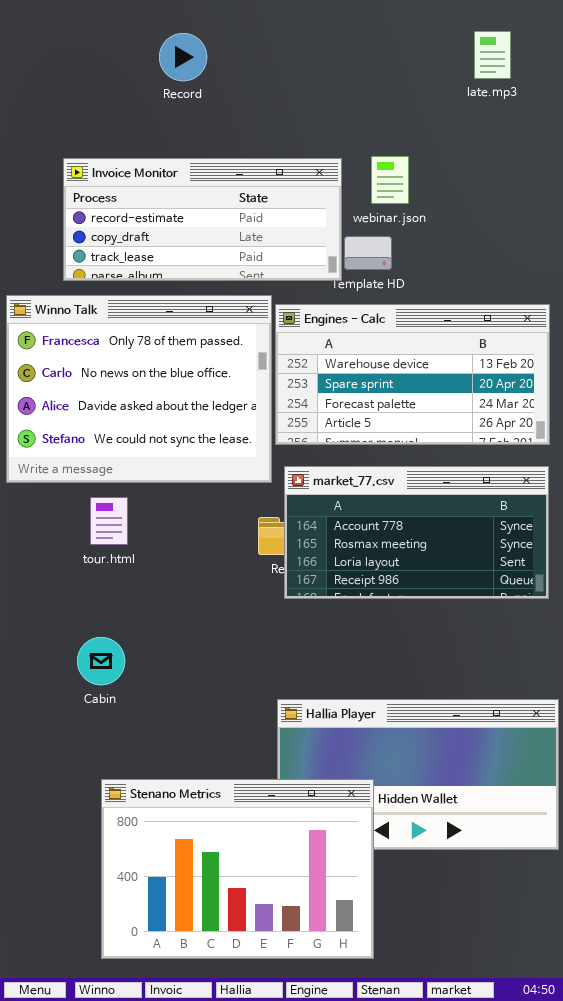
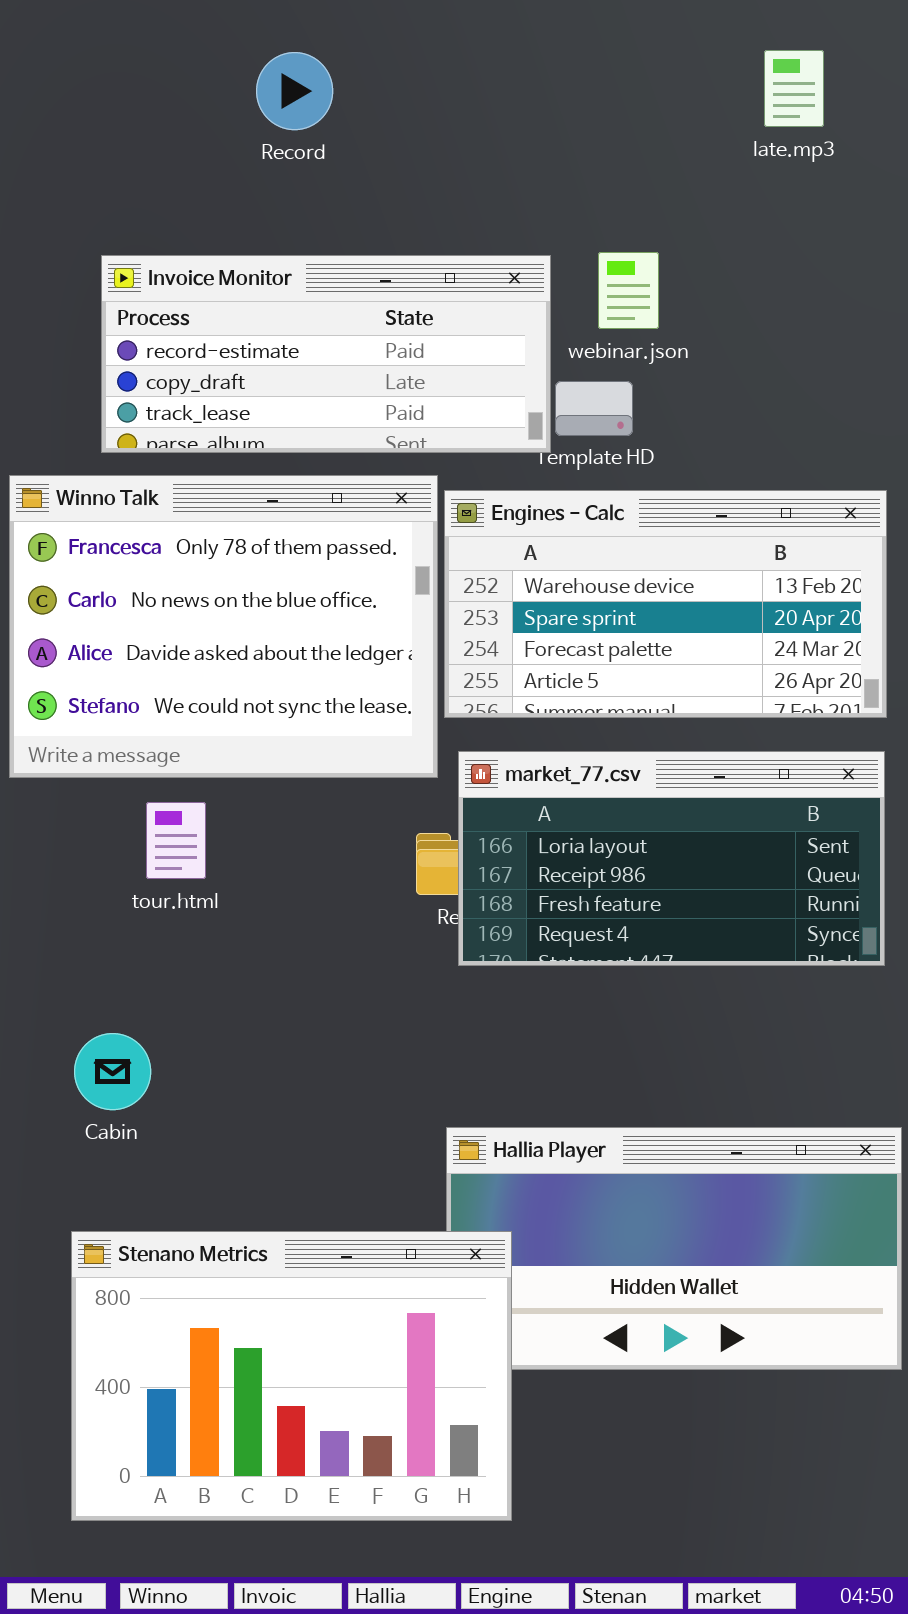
market_77.csv: [284,466,549,599] -> [458,751,885,966], scrolled down 2 rows
Cabin: [77,637,125,685] -> [74,1033,151,1110], moved
Stenano Metrics: [101,779,374,959] -> [71,1231,512,1521], moved

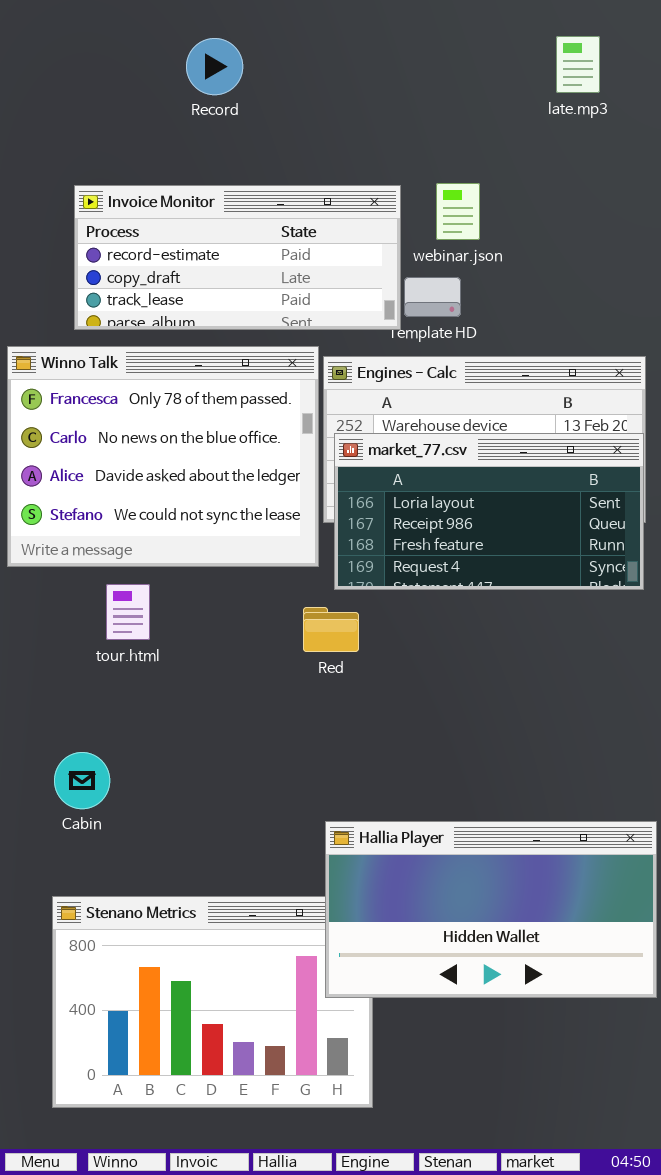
market_77.csv: [458,751,885,966] -> [334,433,644,590], moved
Hallia Player: [446,1127,902,1370] -> [325,821,657,998], raised

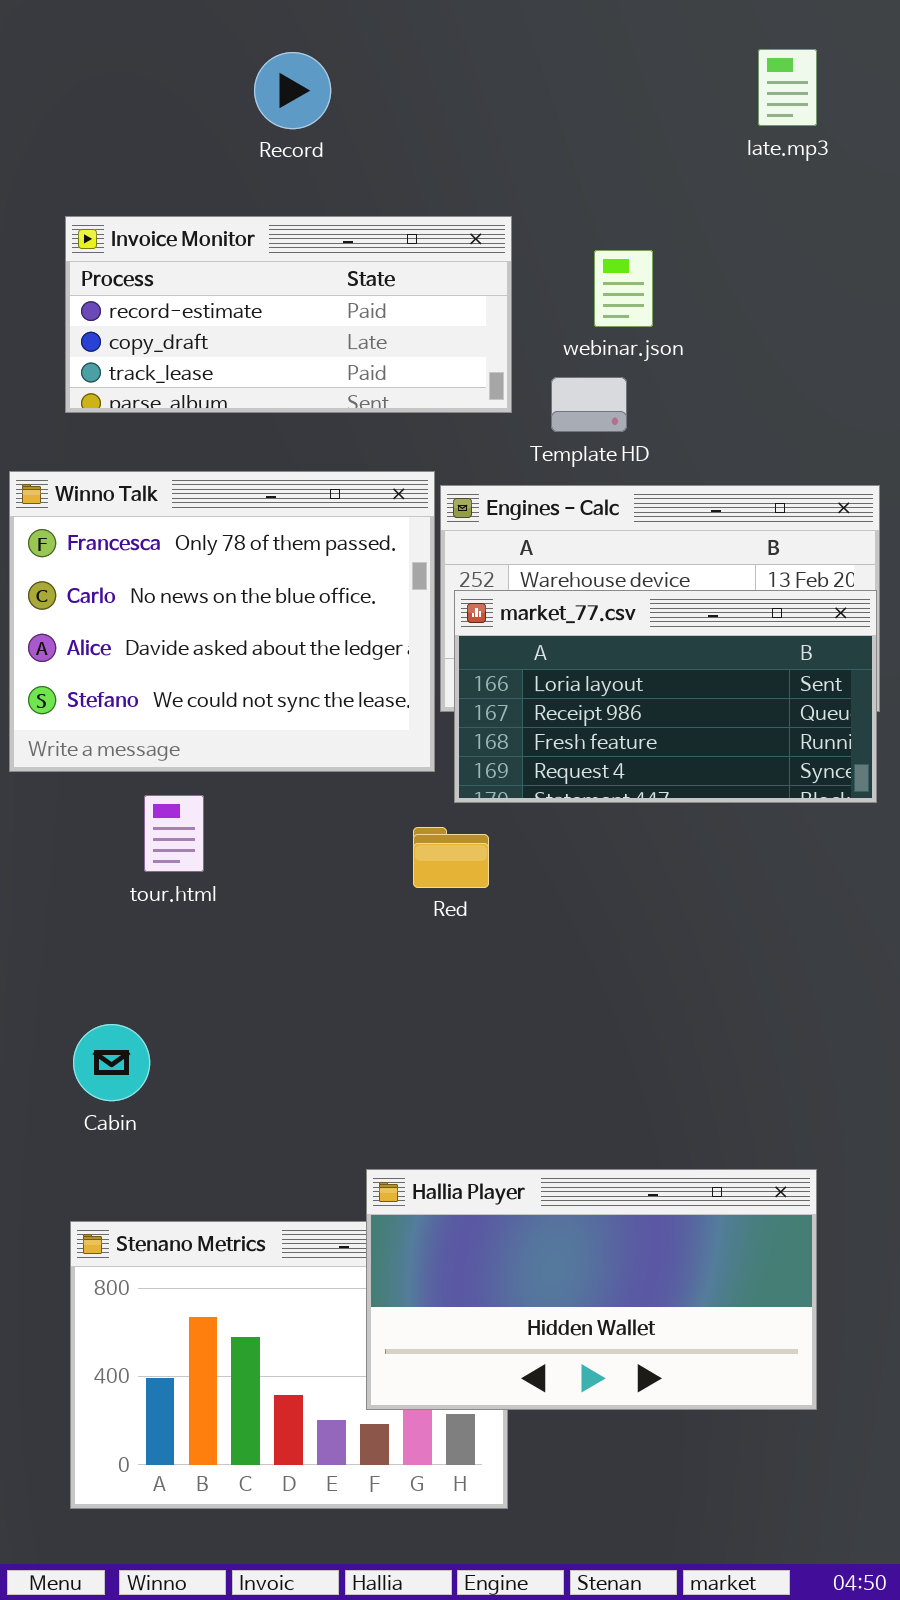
Invoice Monitor: [74,185,401,330] -> [65,216,512,413], moved
Hallia Player: [325,821,657,998] -> [366,1169,817,1410], moved

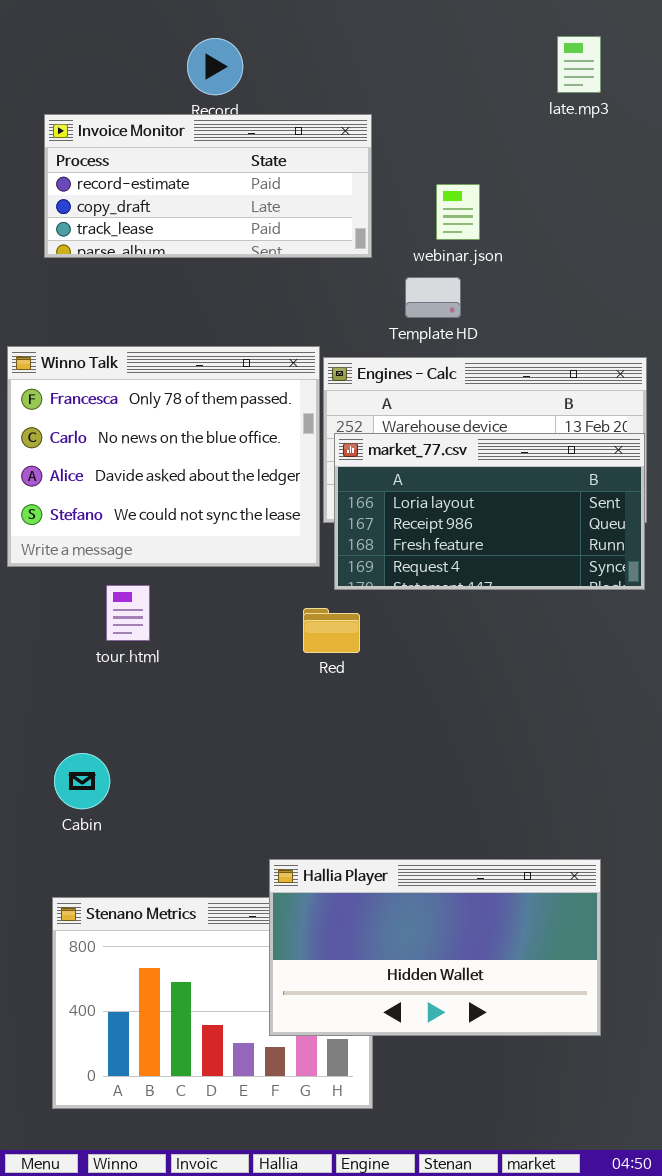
Invoice Monitor: [65,216,512,413] -> [44,114,372,258], moved

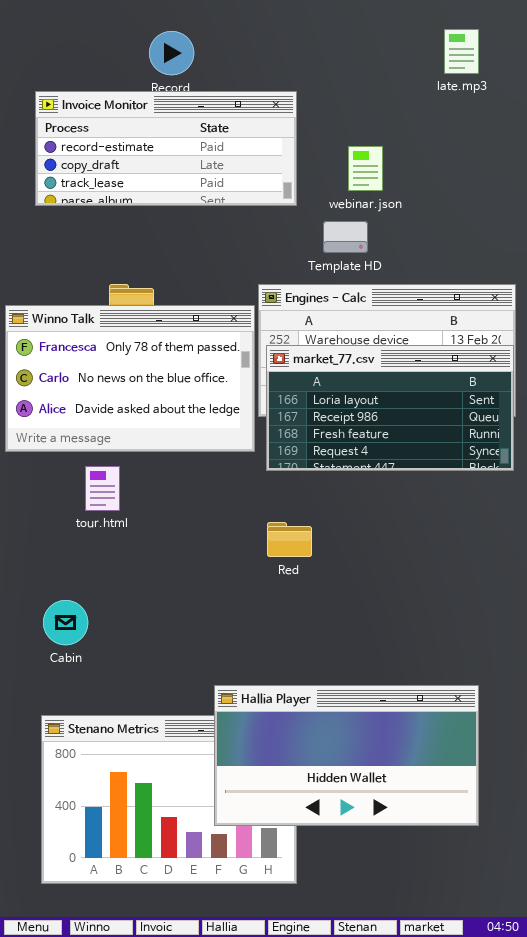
Winno Talk: [7,346,320,567] -> [5,305,255,452], resized
Red: [303,608,360,653] -> [267,522,312,557], moved

